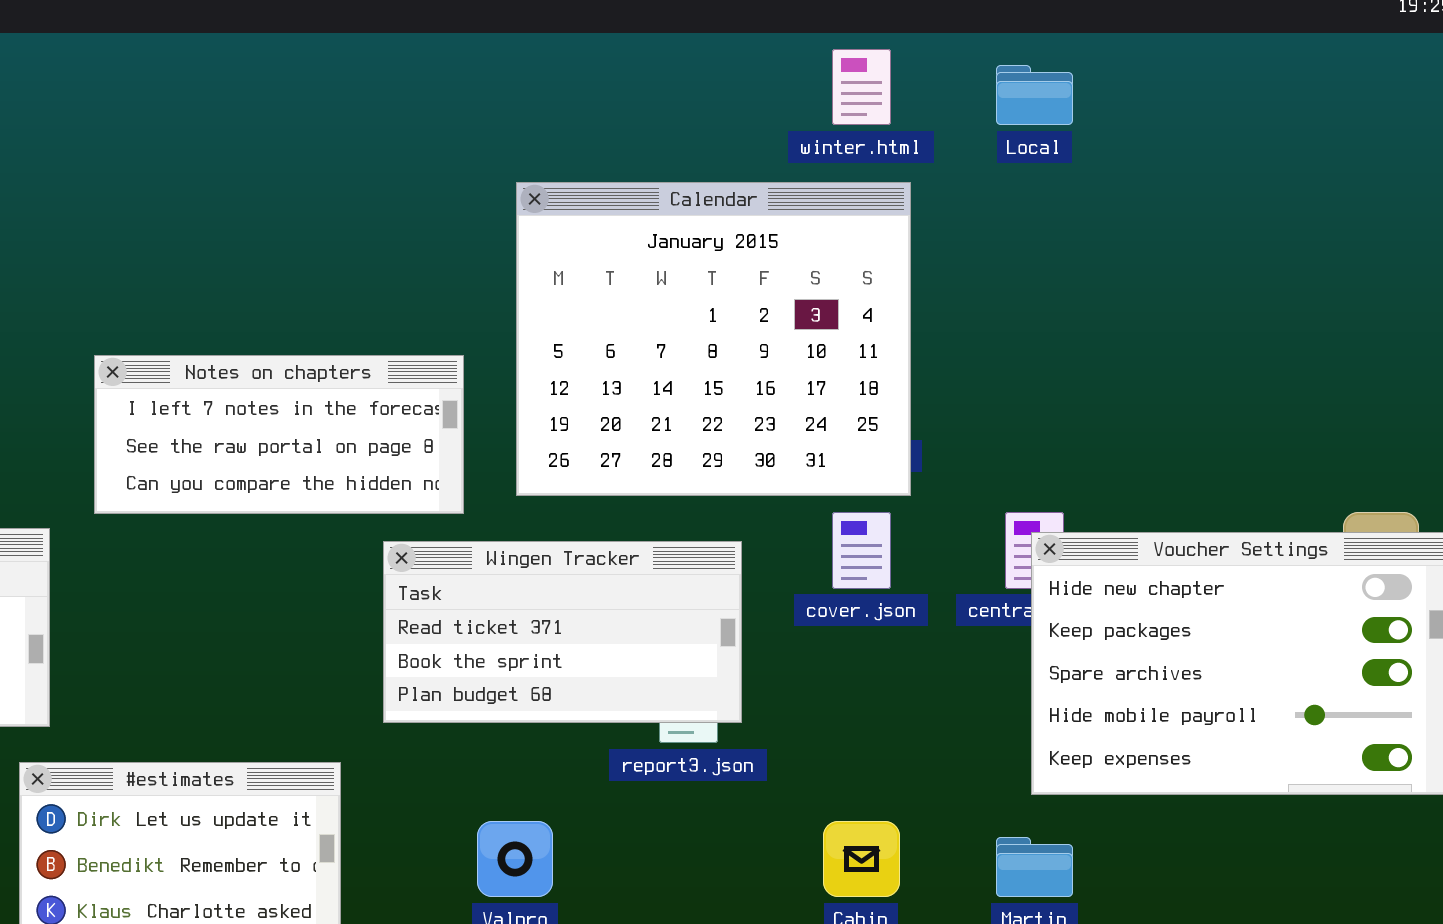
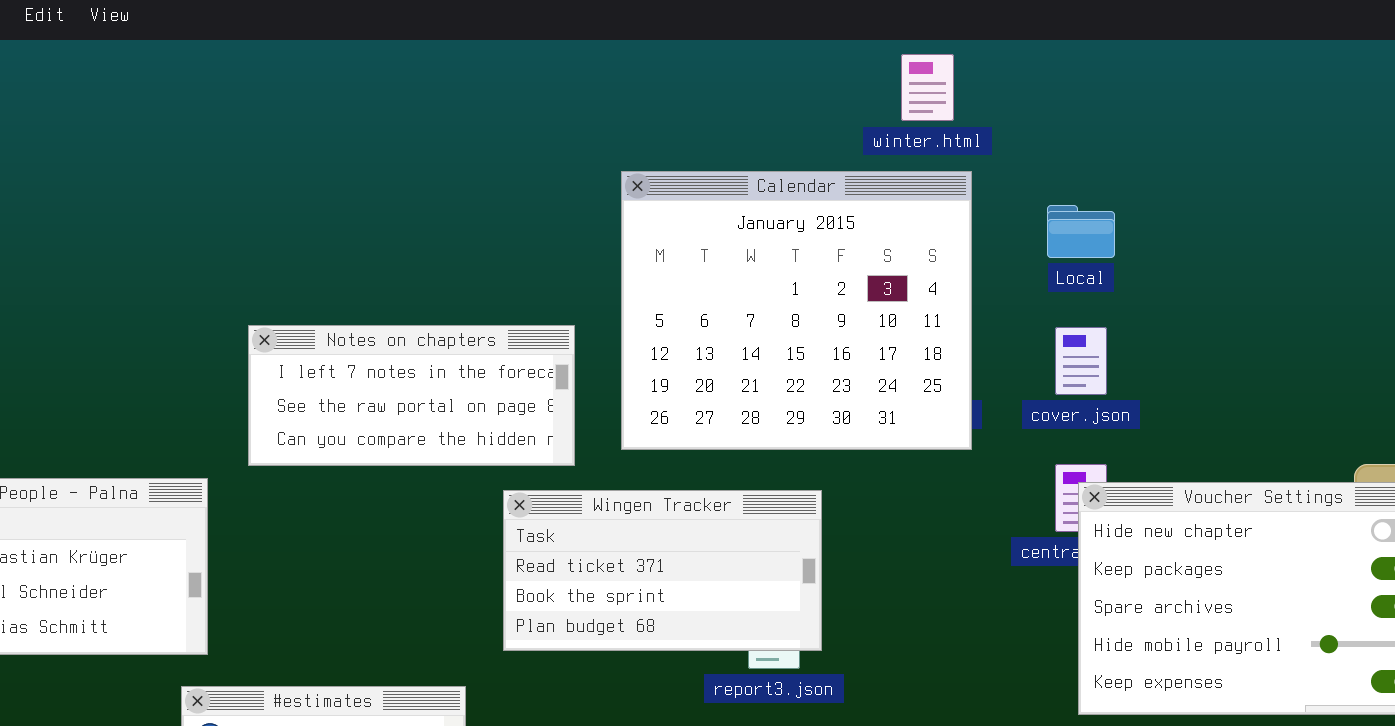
Local: [996,65,1073,125] -> [1047,205,1115,258], moved
cover.json: [832,512,891,589] -> [1055,327,1107,395], moved

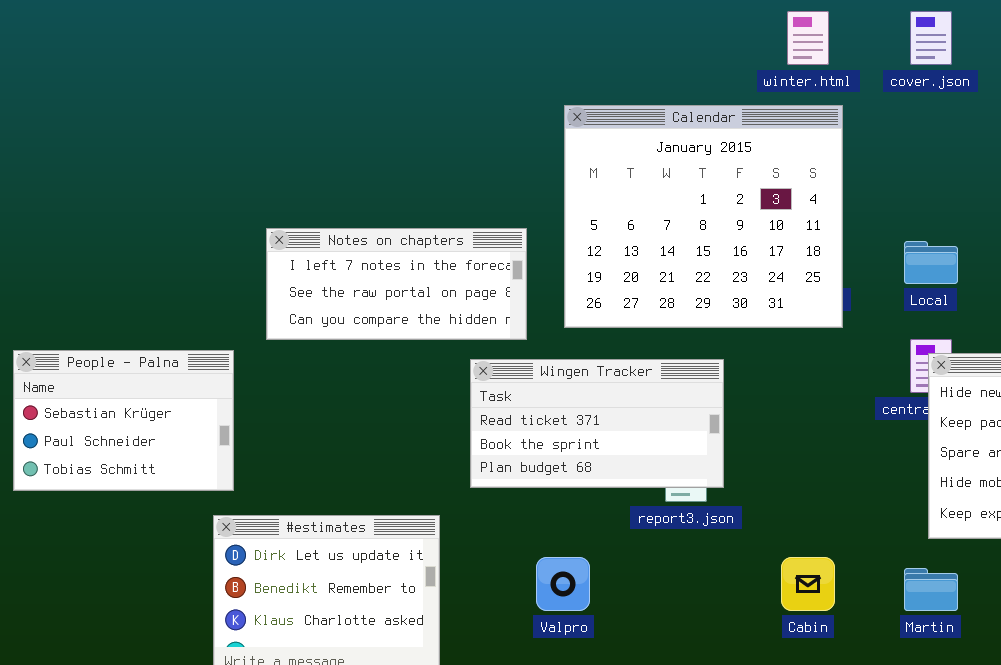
Local: [1047,205,1115,258] -> [904,241,958,284], moved
cover.json: [1055,327,1107,395] -> [910,11,952,65], moved

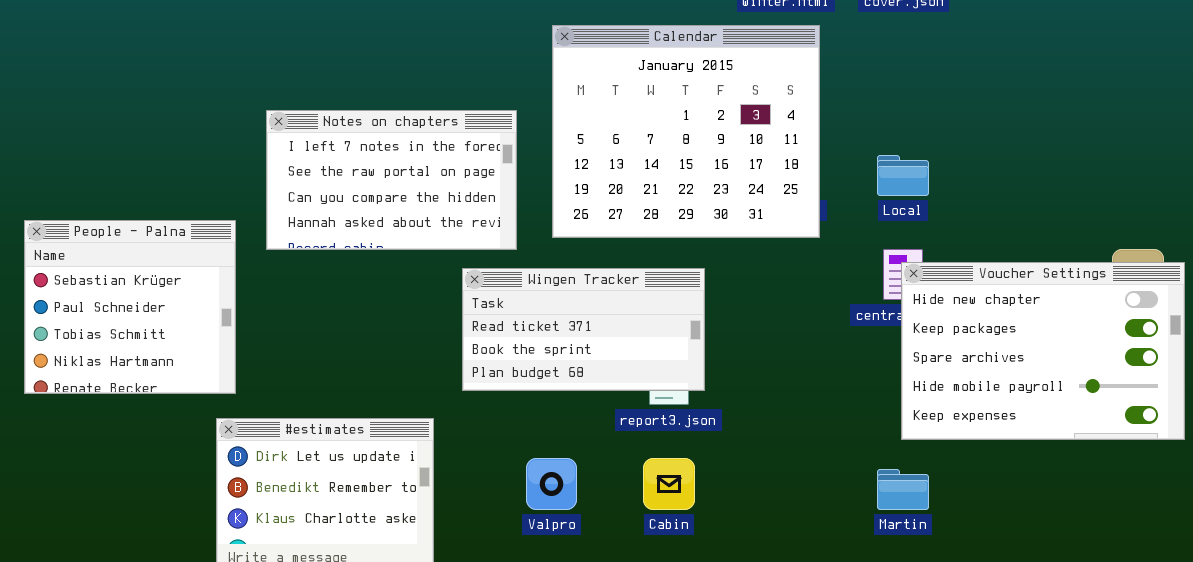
Notes on chapters: [266,228,527,340] -> [266,110,517,250], resized
People - Palna: [13,350,234,491] -> [24,220,236,394], resized
Cabin: [781,557,835,611] -> [643,458,695,510], moved

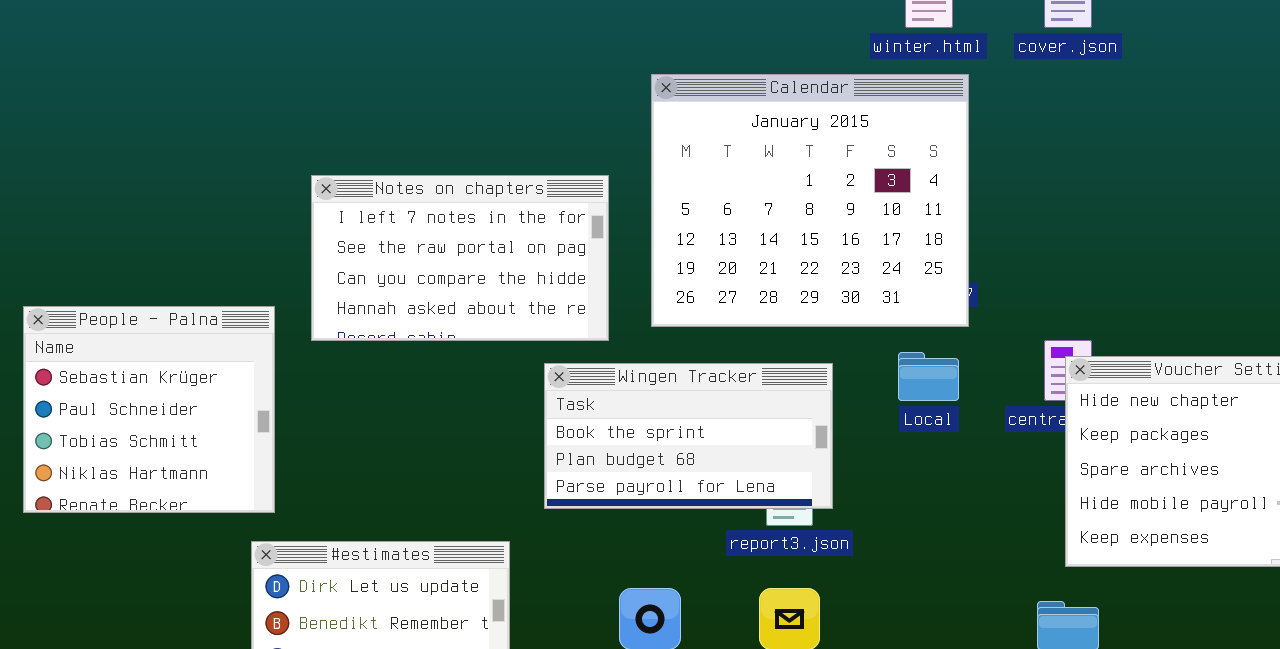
Local: [877,155,929,196] -> [898,352,959,401], moved
Wingen Tracker: [462,268,705,391] -> [544,363,833,509], scrolled down 1 row

